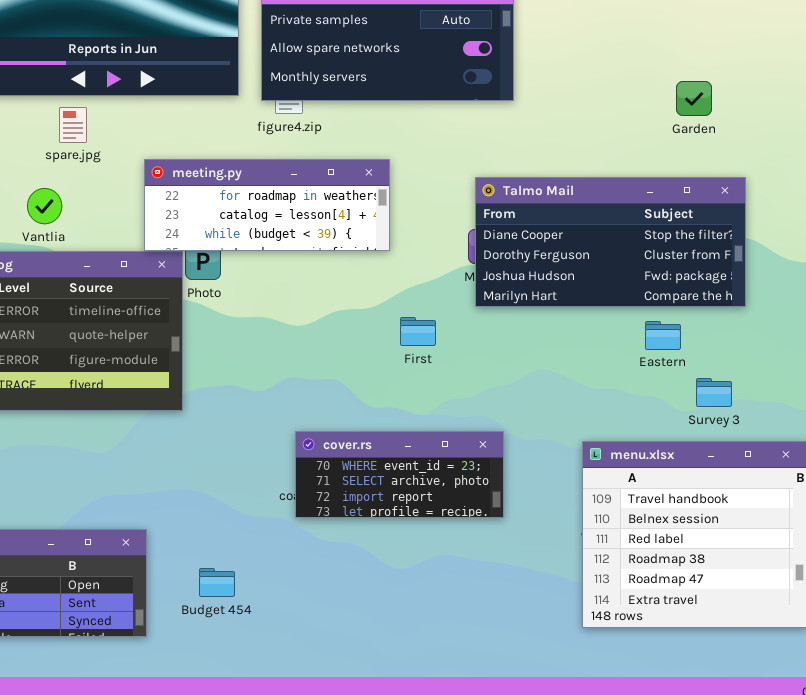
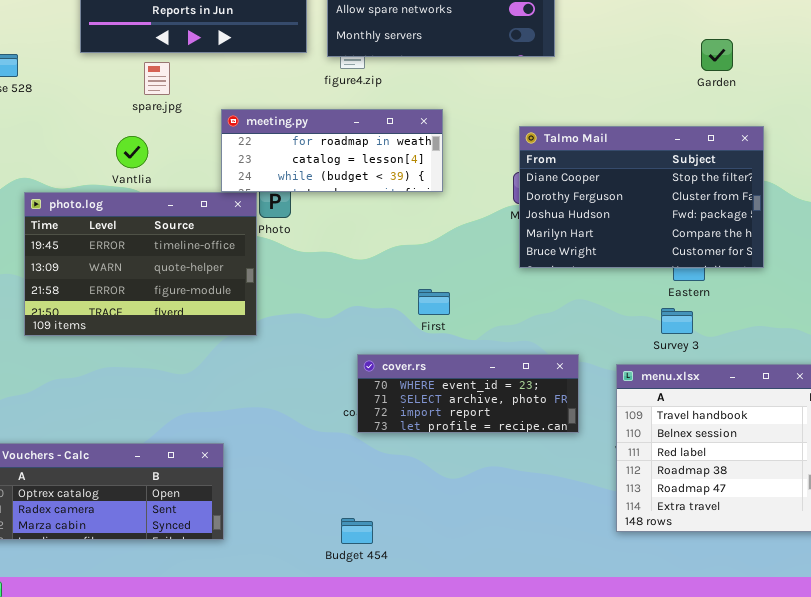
Talmo Mail: [475,177,746,307] -> [519,126,764,268], resized
First: [400,317,436,346] -> [418,289,450,315], moved
Survey 3: [696,378,732,407] -> [661,308,693,334], moved
cover.rs: [295,431,504,518] -> [357,354,579,433], resized
Budget 454: [199,568,235,597] -> [341,518,373,544], moved

